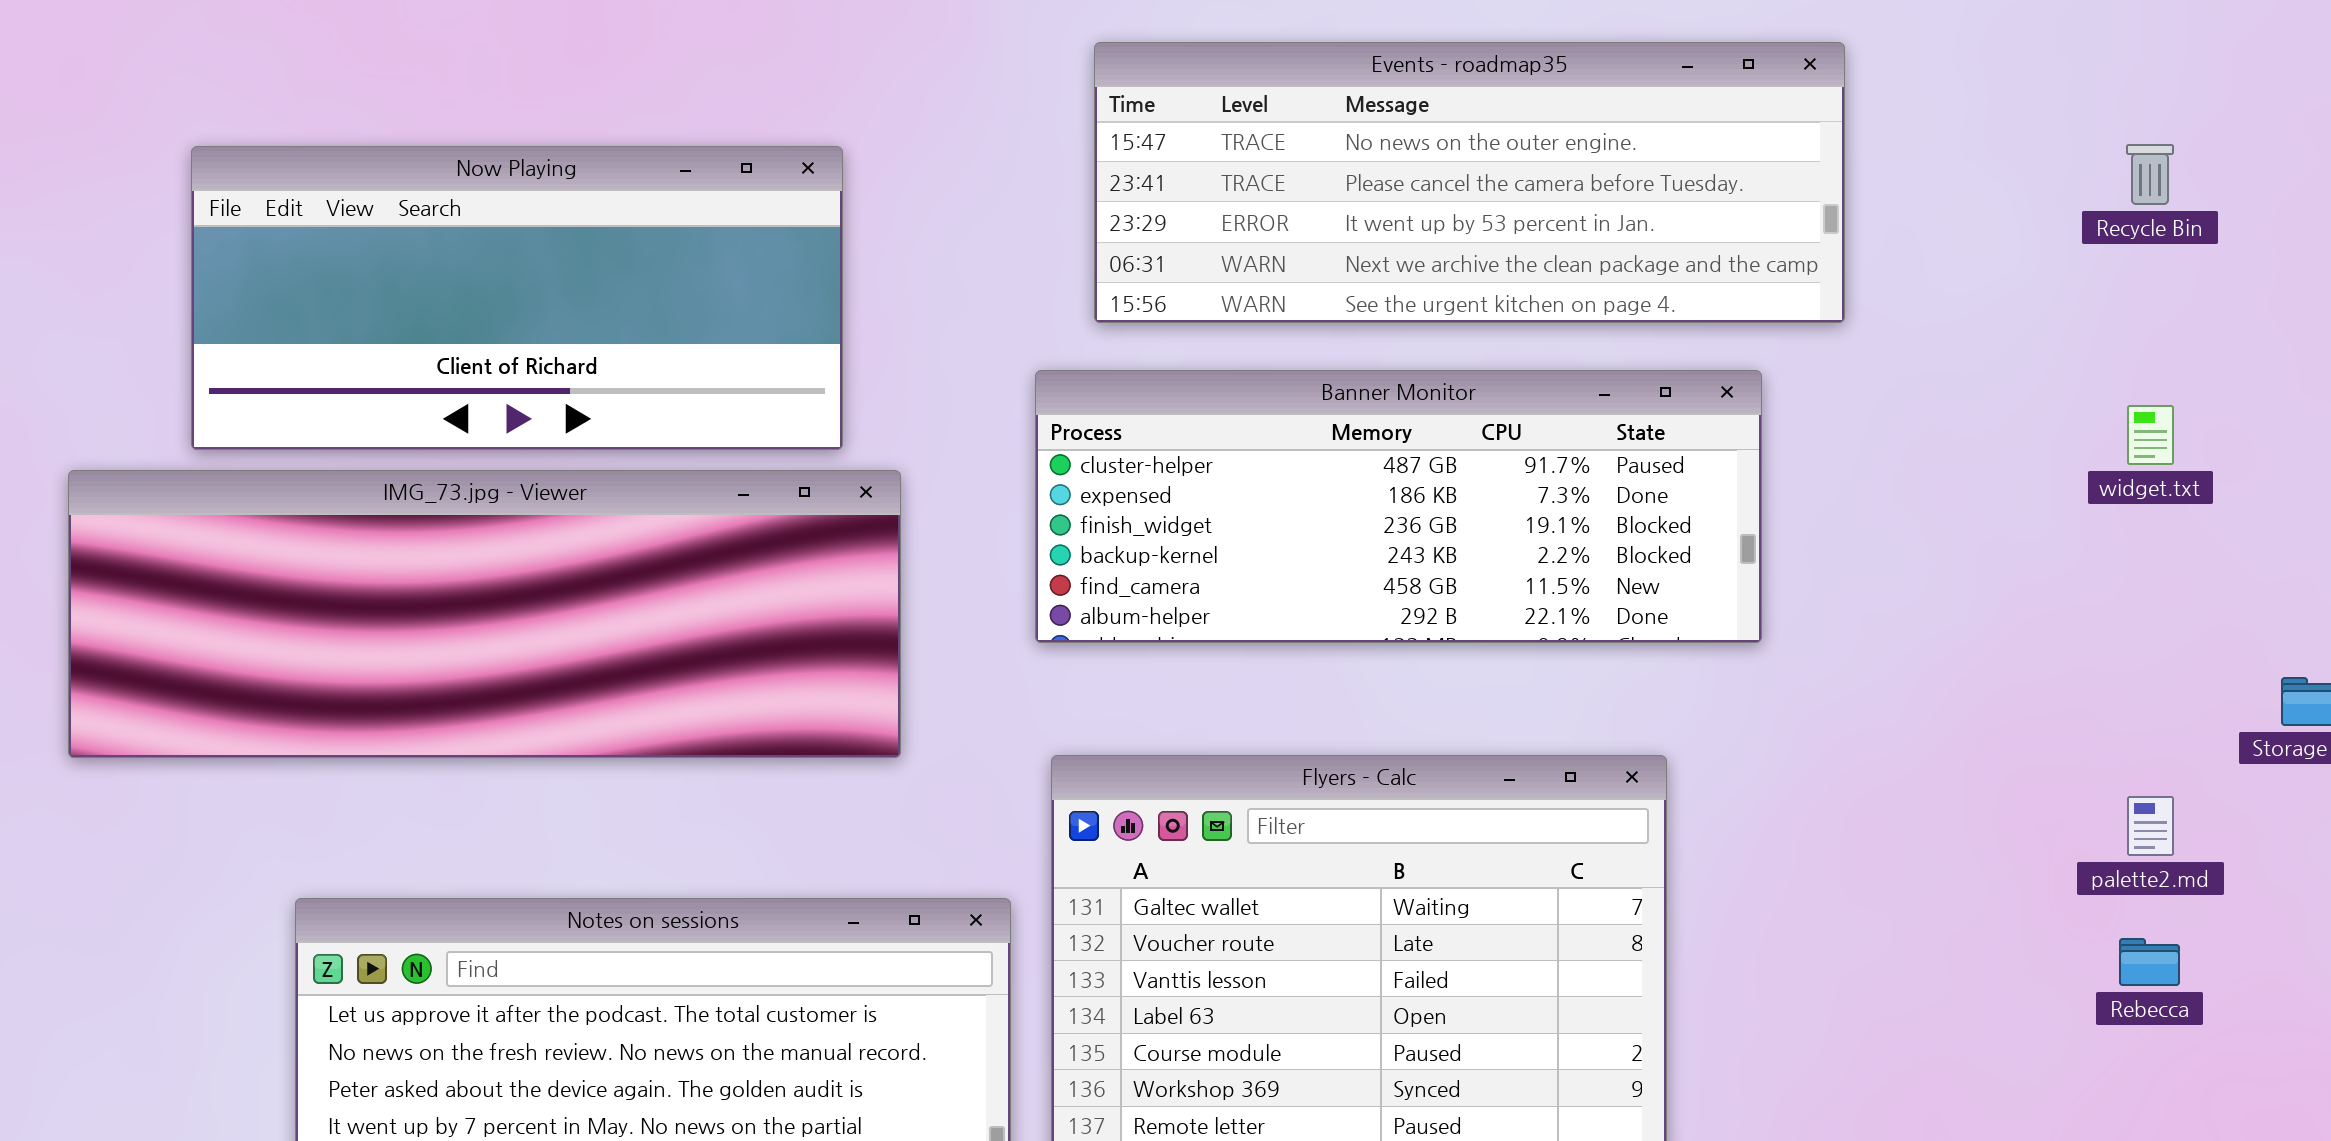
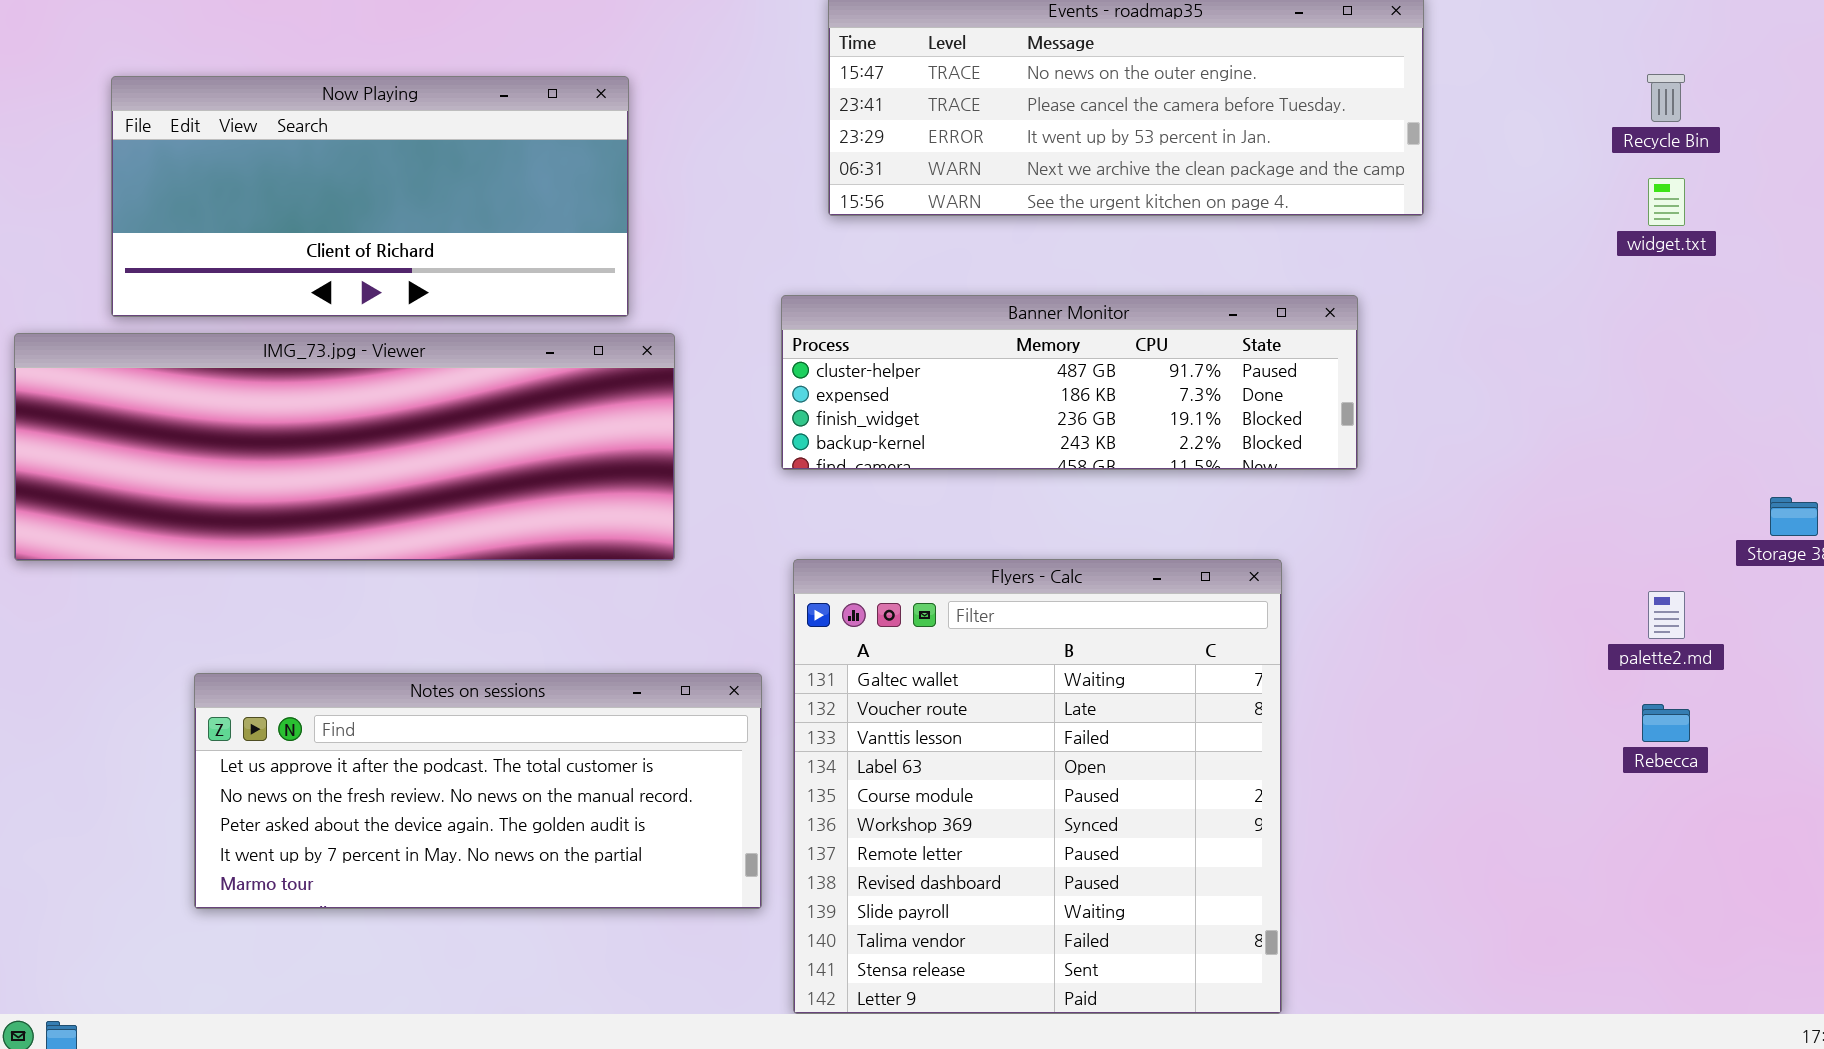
Banner Monitor: [1035,370,1762,643] -> [781,295,1358,470], resized
widget.txt: [2127,405,2174,465] -> [1648,178,1685,226], moved

